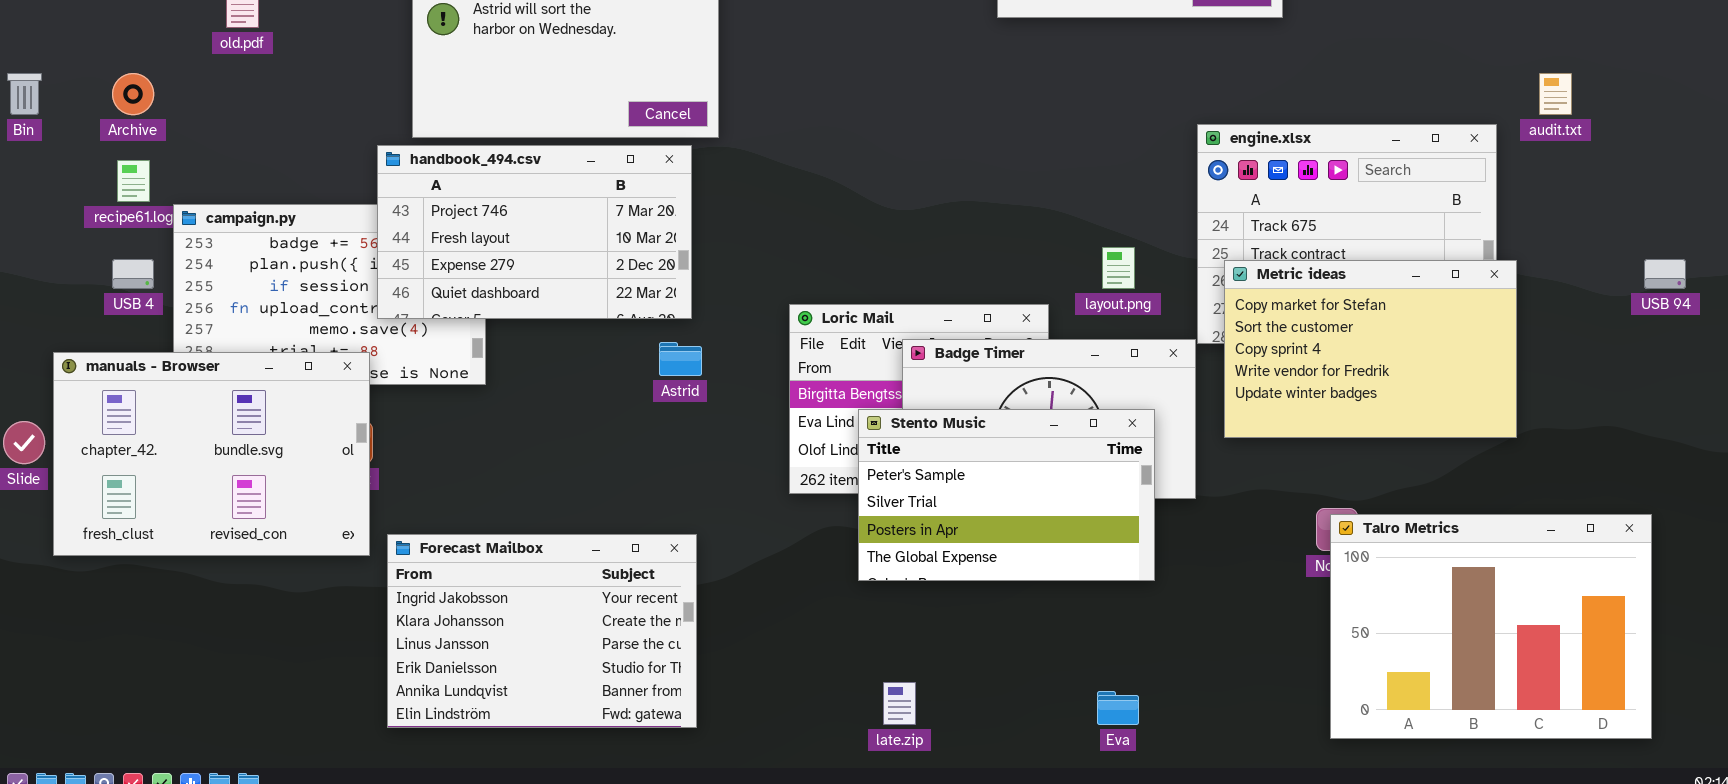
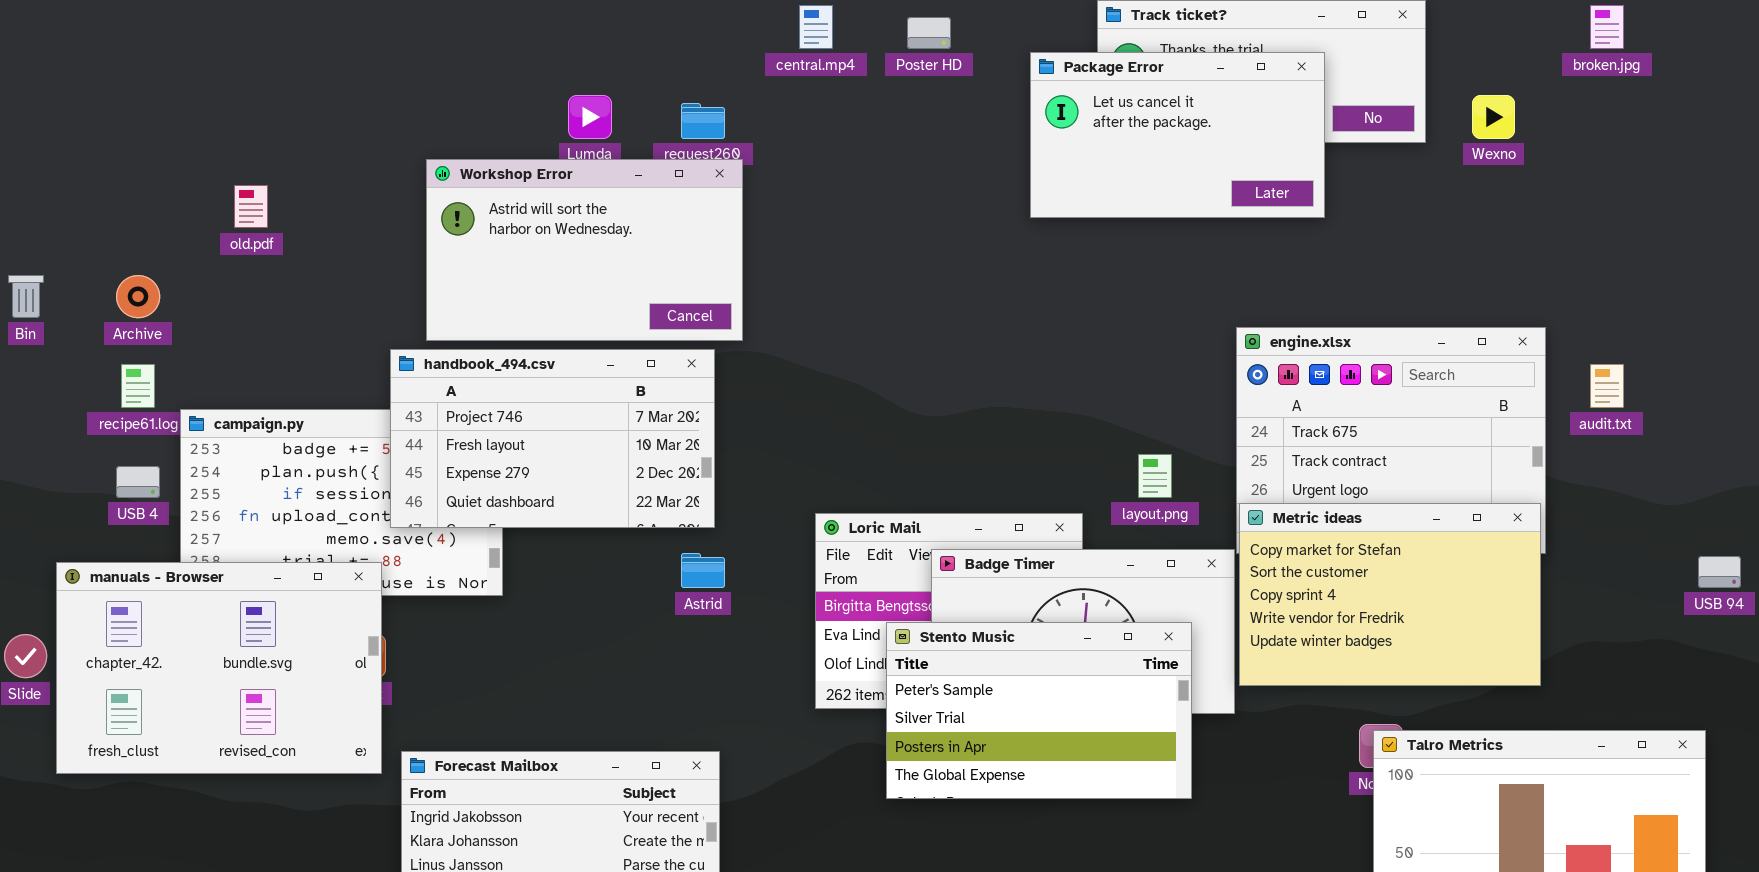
audit.txt: [1539,73,1572,115] -> [1590,364,1624,408], moved
USB 94: [1644,259,1686,289] -> [1698,556,1741,588], moved
Metric ideas: [1224,260,1517,438] -> [1239,503,1541,686], moved

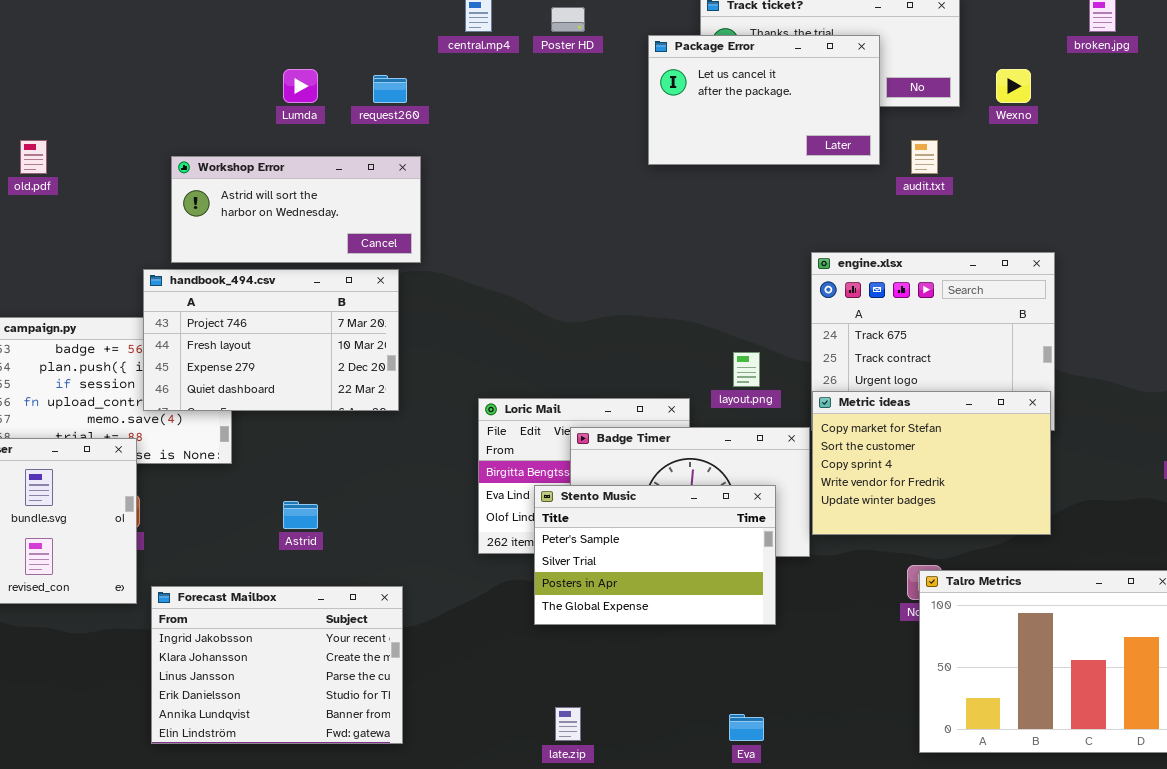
Workshop Error: [426,159,743,341] -> [171,156,421,263], resized
audit.txt: [1590,364,1624,408] -> [911,140,938,174], moved
Astrid: [681,553,725,588] -> [283,501,318,529], moved

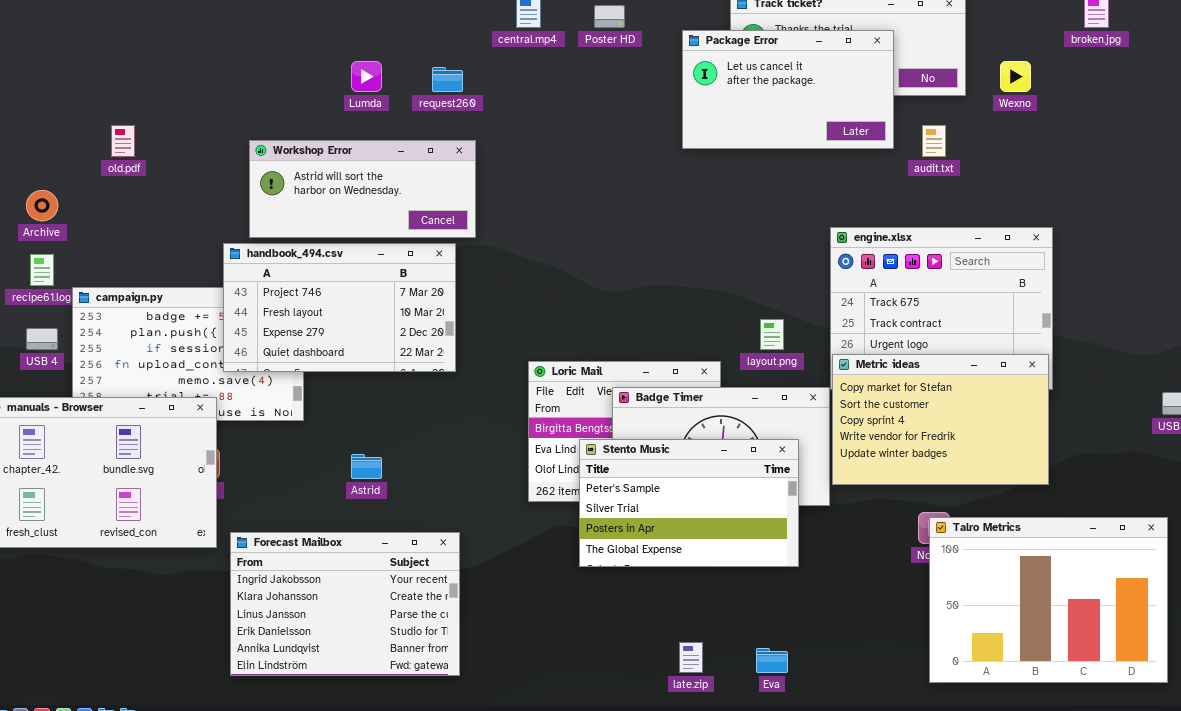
late.zip: [555,707,581,741] -> [679,642,703,673], moved

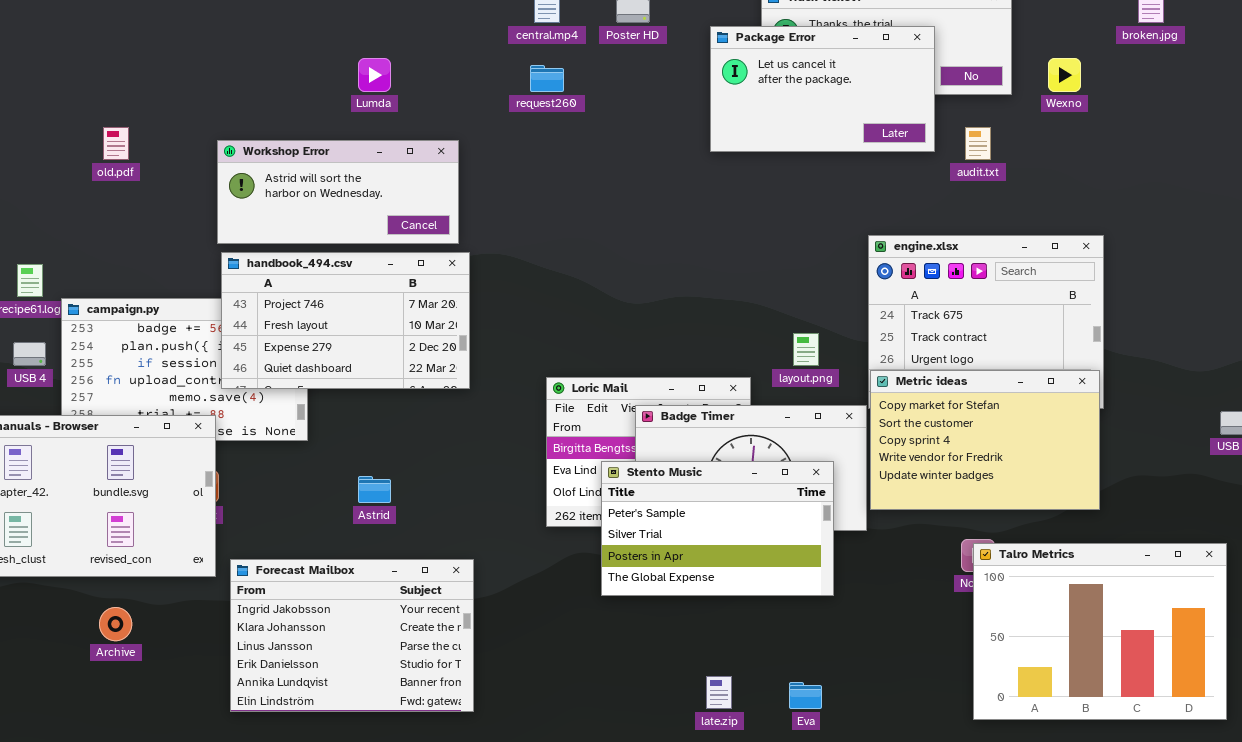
request260: [432,67,463,92] -> [530,65,564,92], moved
Workshop Error: [249,140,476,238] -> [217,140,459,244], moved
Archive: [26,190,58,221] -> [99,607,132,641], moved

